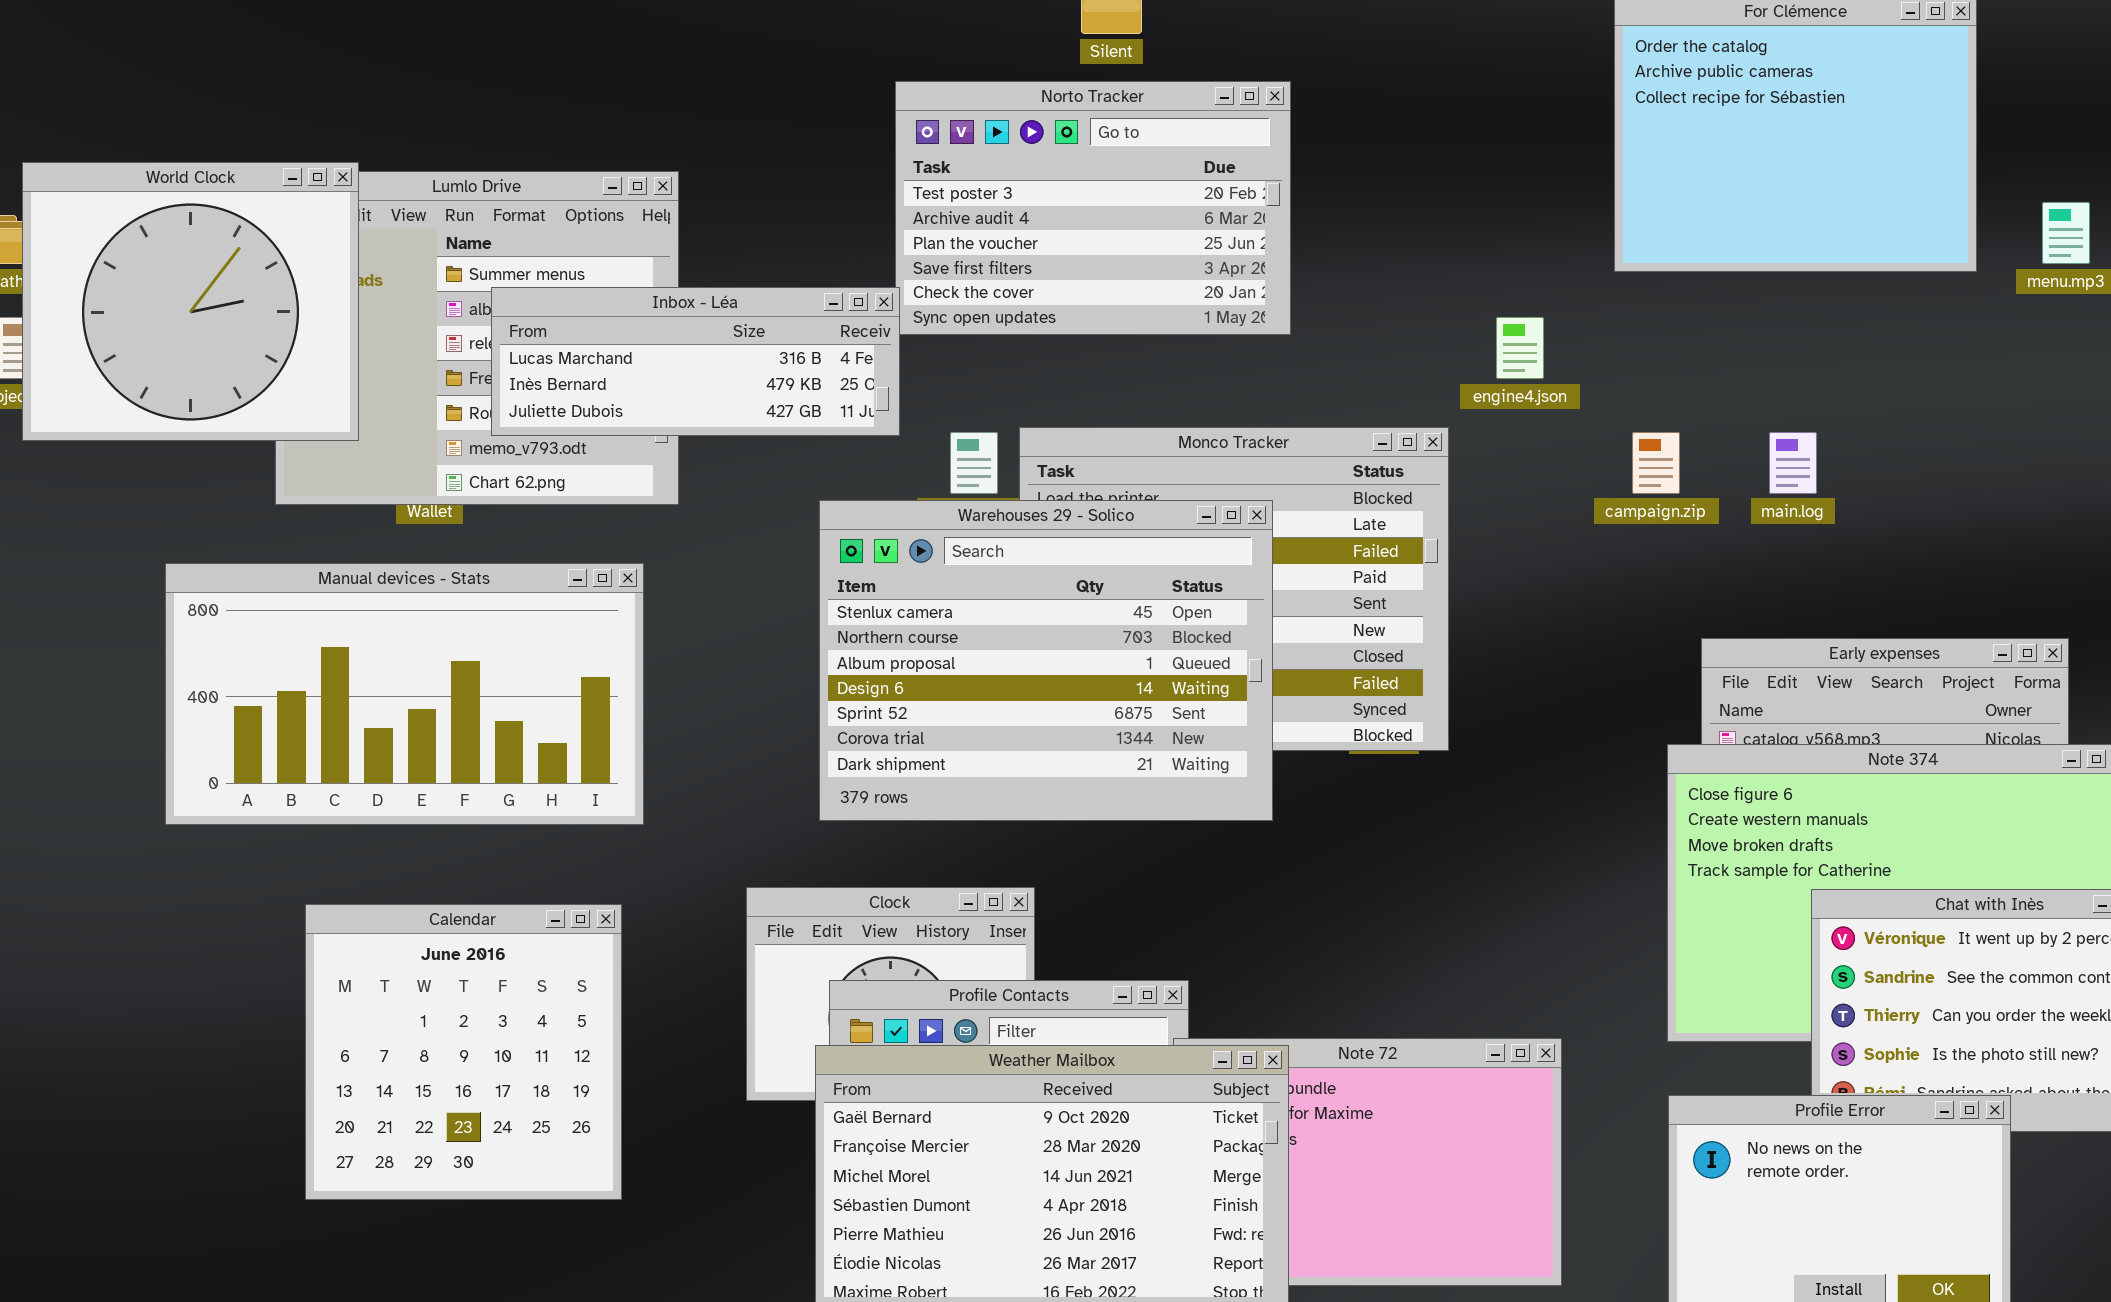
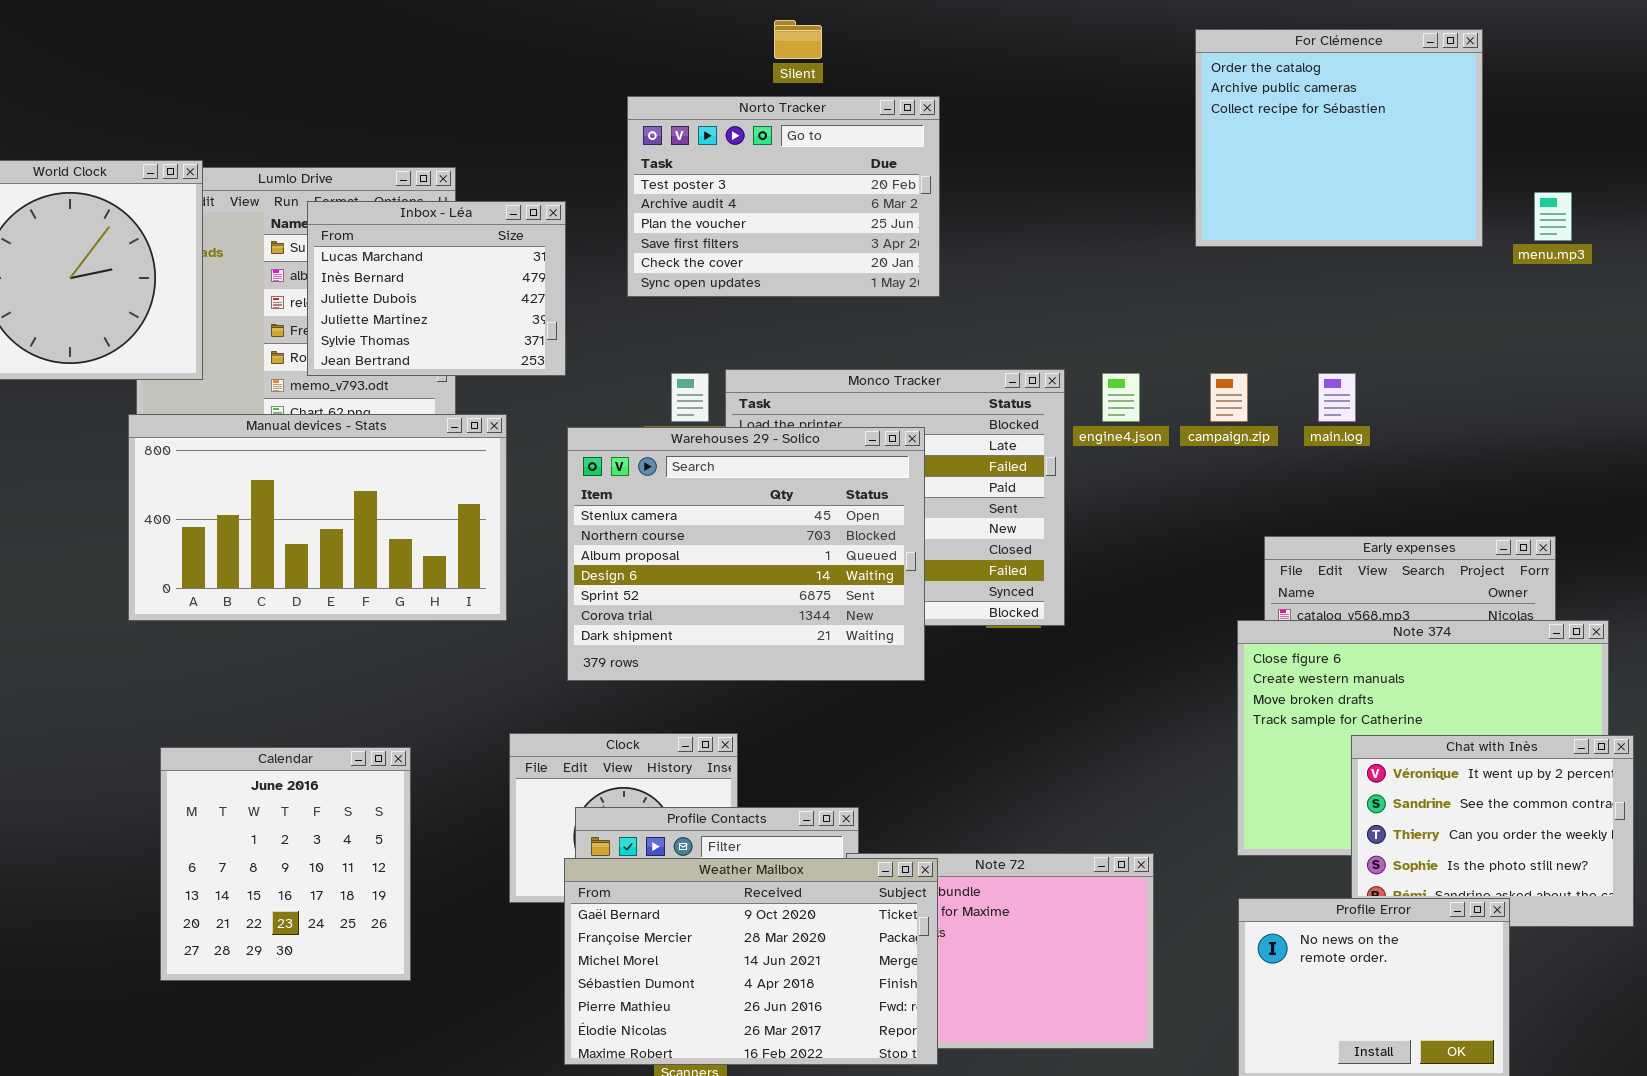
Inbox - Léa: [491,287,900,436] -> [307,201,566,376], resized
engine4.json: [1496,317,1544,379] -> [1102,373,1140,422], moved
Manual devices - Stats: [165,563,644,825] -> [128,414,507,621], moved

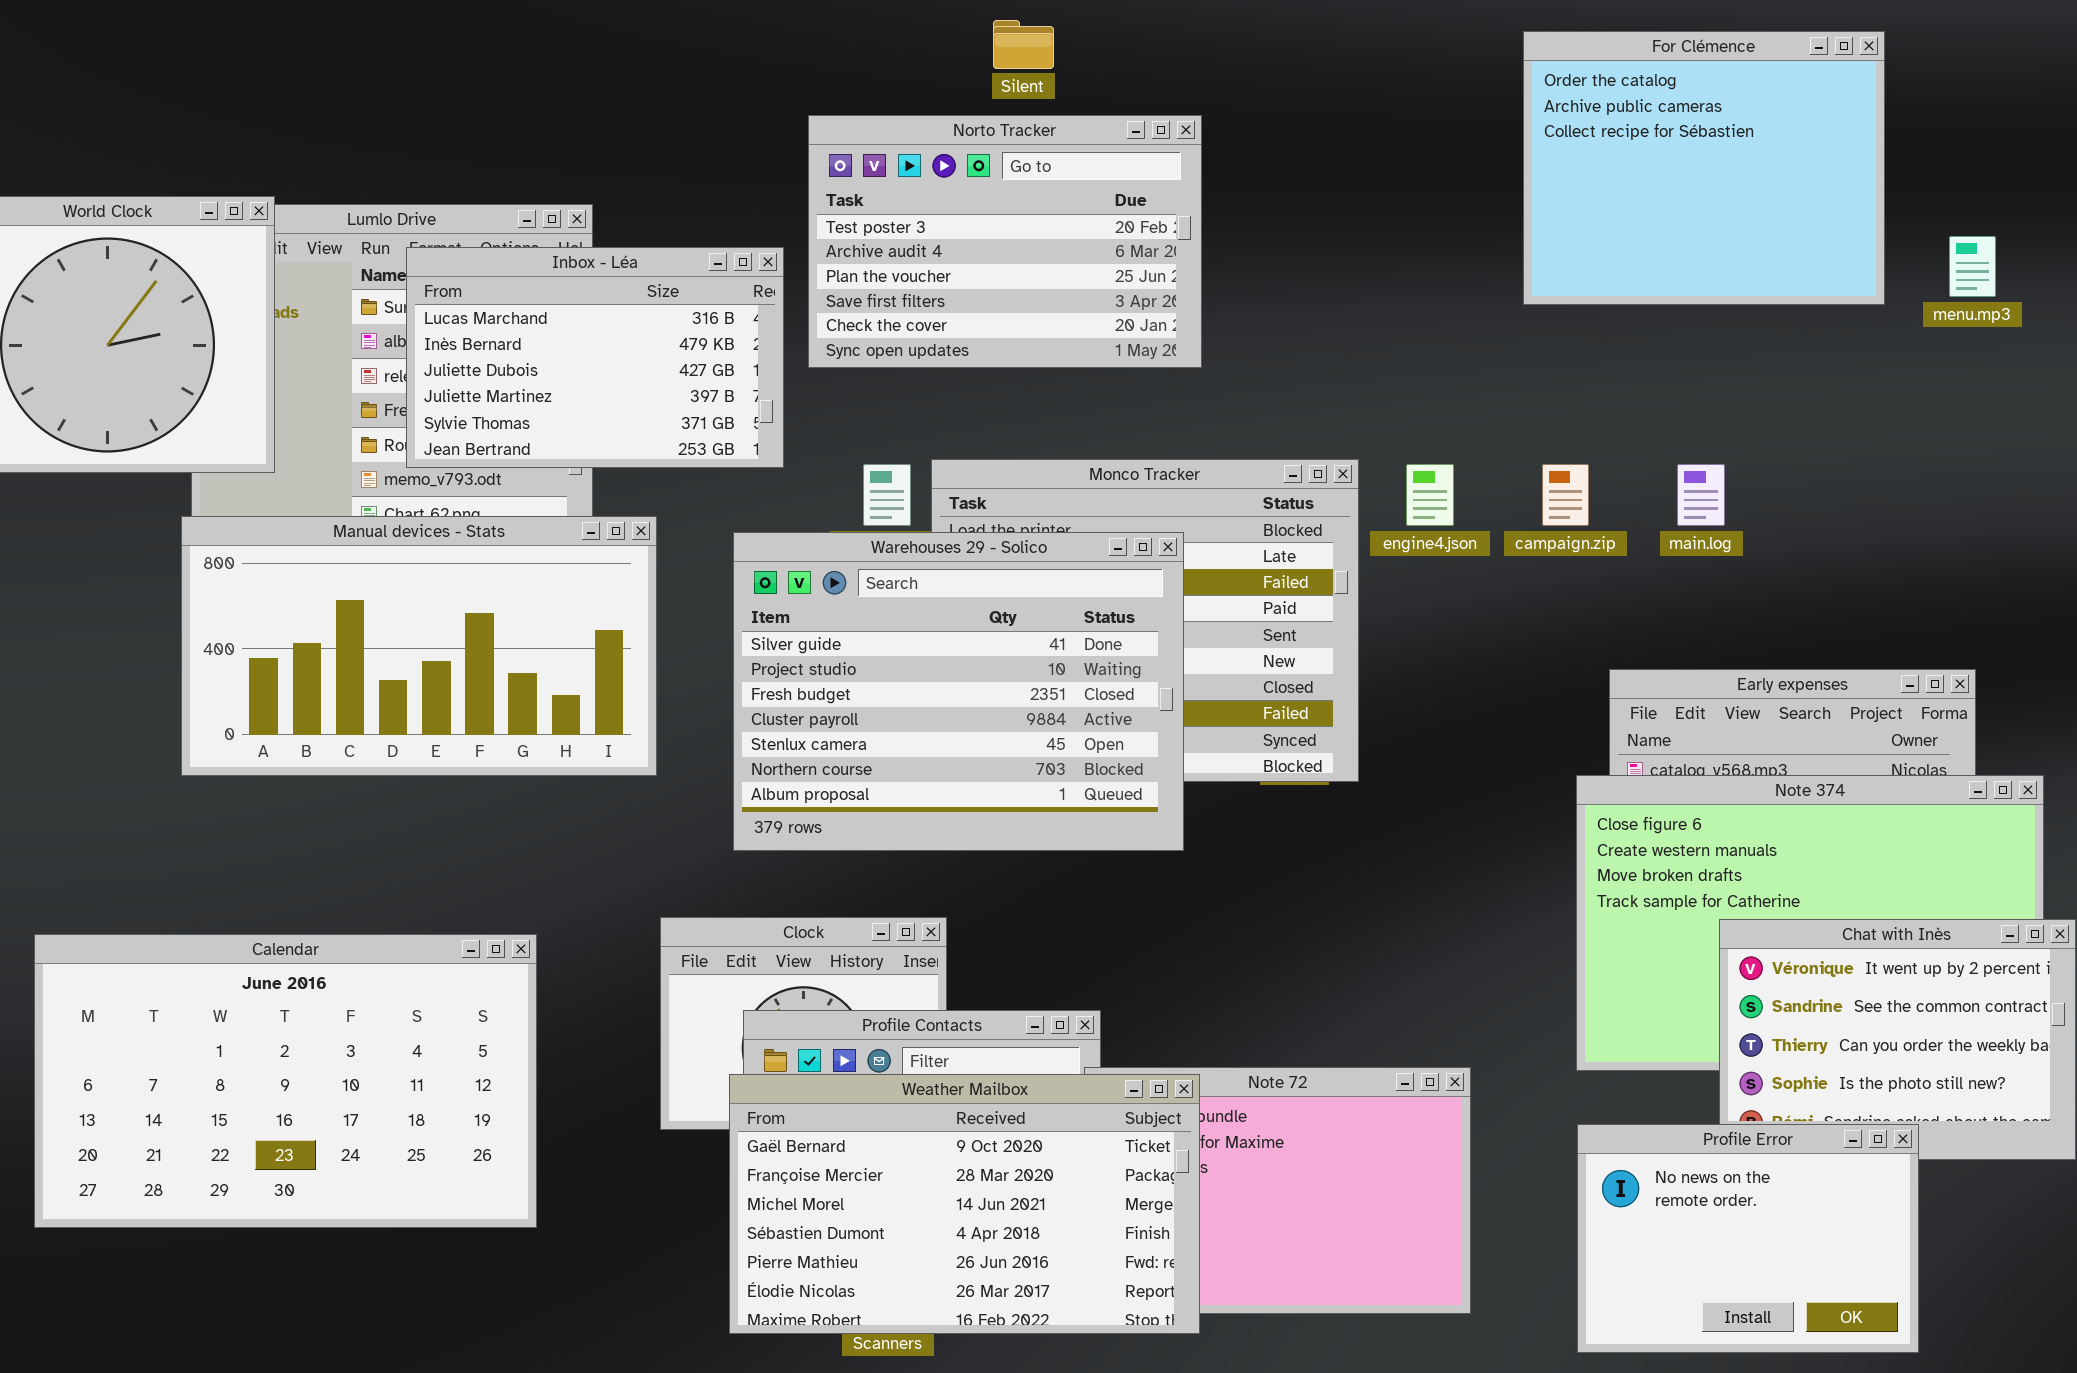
Inbox - Léa: [307,201,566,376] -> [406,247,784,468], resized
Warehouses 29 - Solico: [567,427,925,681] -> [733,532,1184,851], scrolled up 4 rows
Calendar: [160,747,411,981] -> [34,934,537,1228], resized

